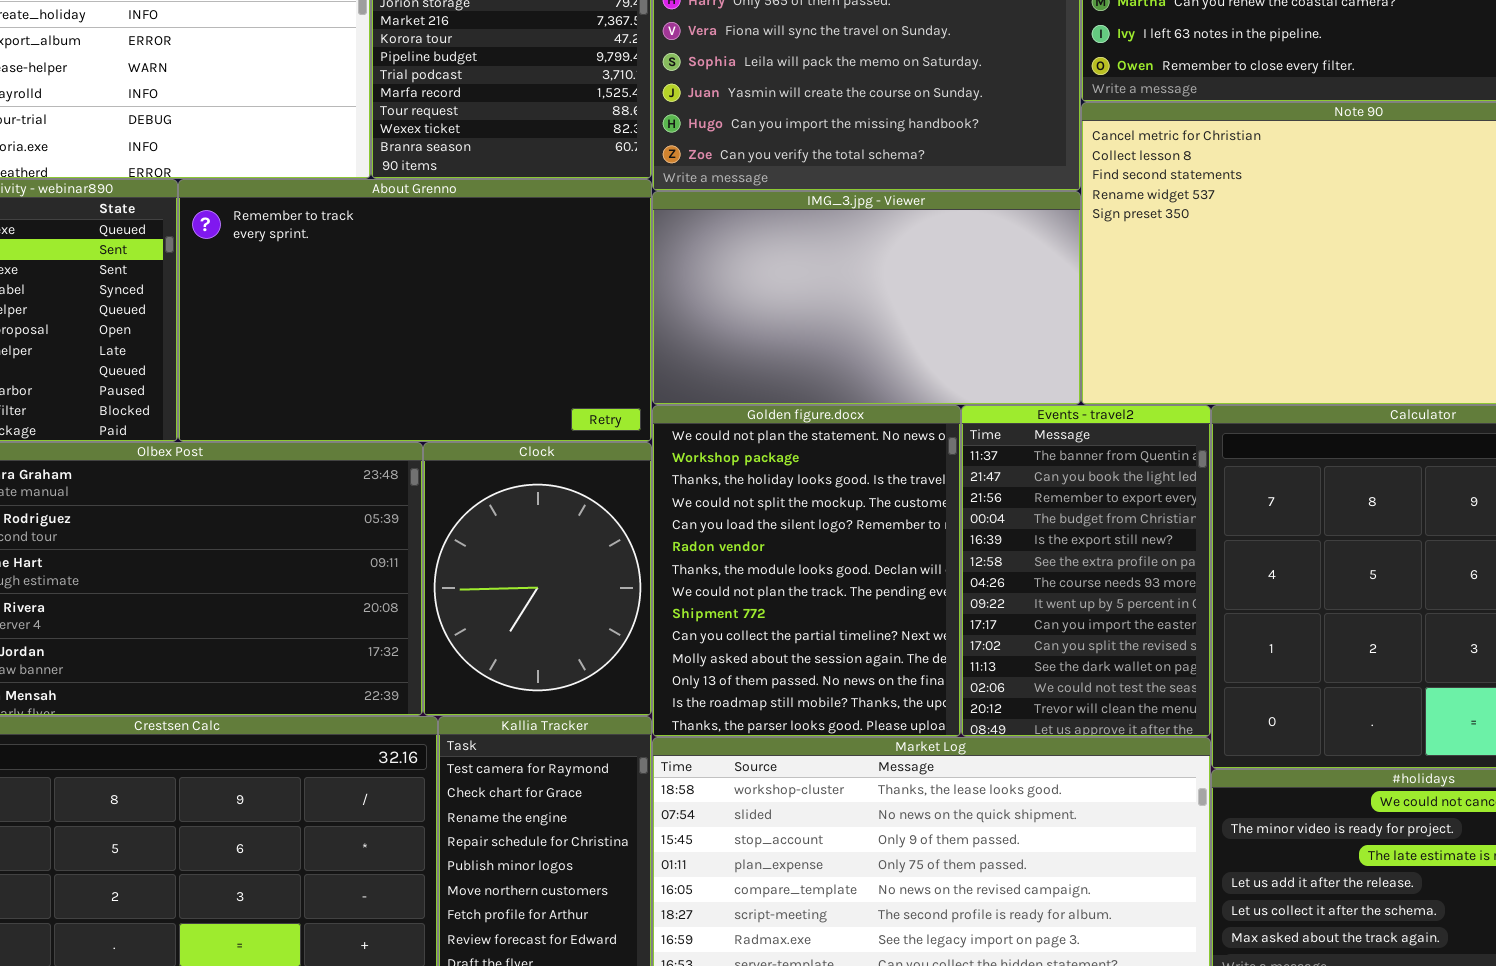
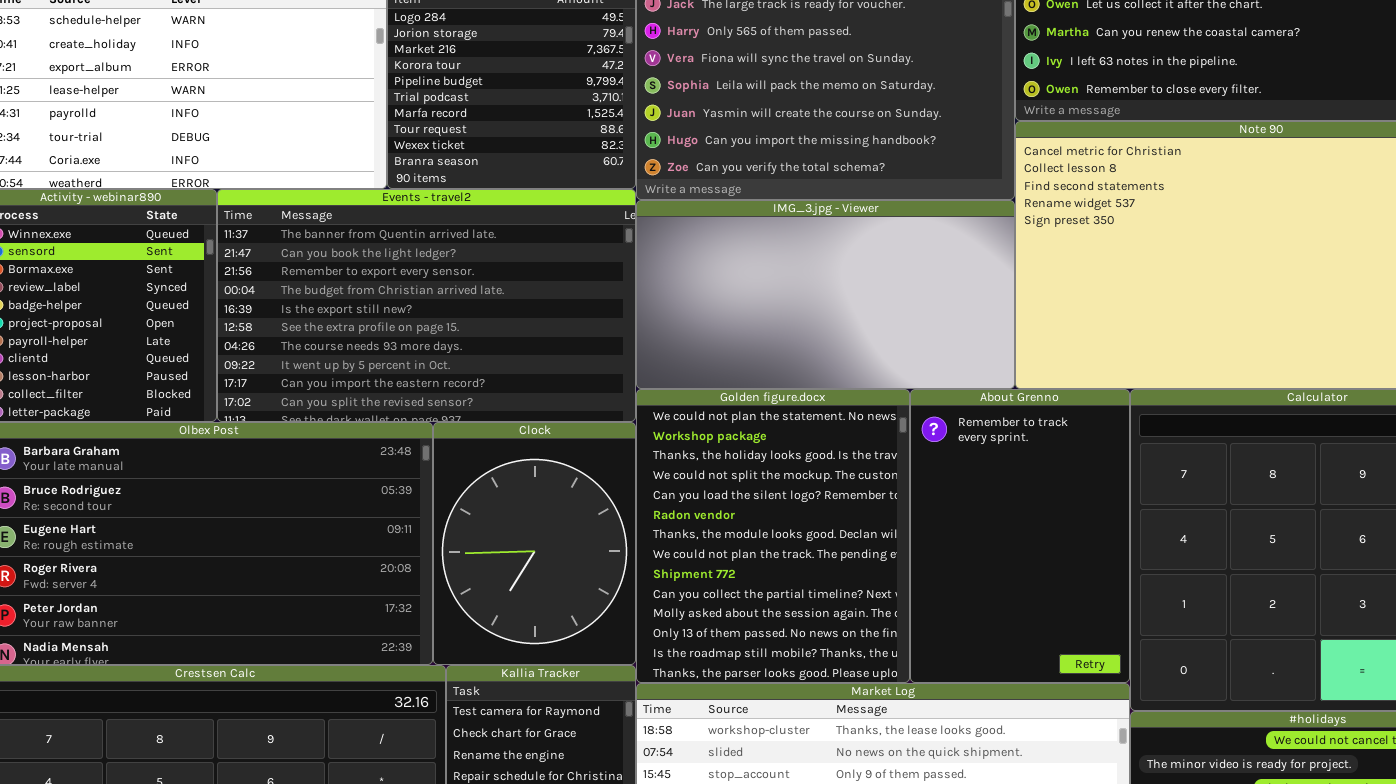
About Grenno: [178,179,652,442] -> [910,389,1130,683], moved, resized
Events - travel2: [961,405,1211,737] -> [217,189,636,422], moved, resized

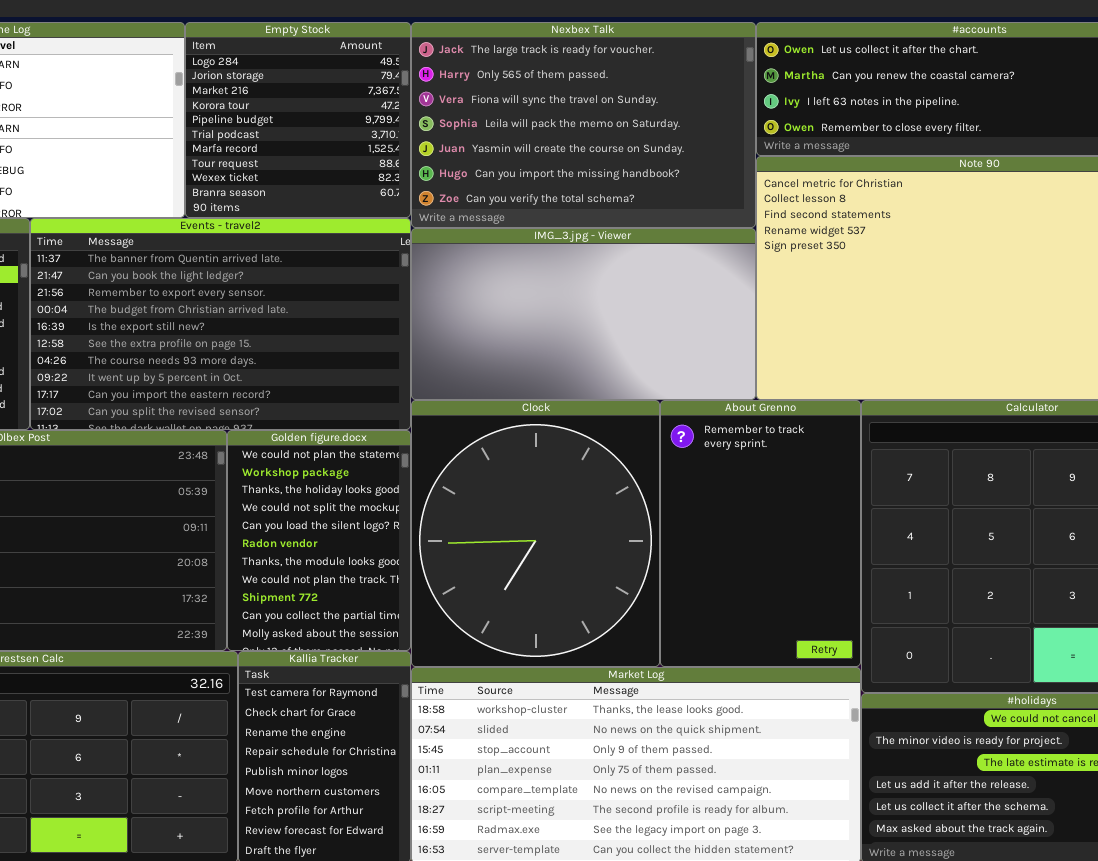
Golden figure.docx: [636,389,910,683] -> [227,430,411,651], moved, resized
Clock: [433,422,636,665] -> [411,400,660,667], moved, resized

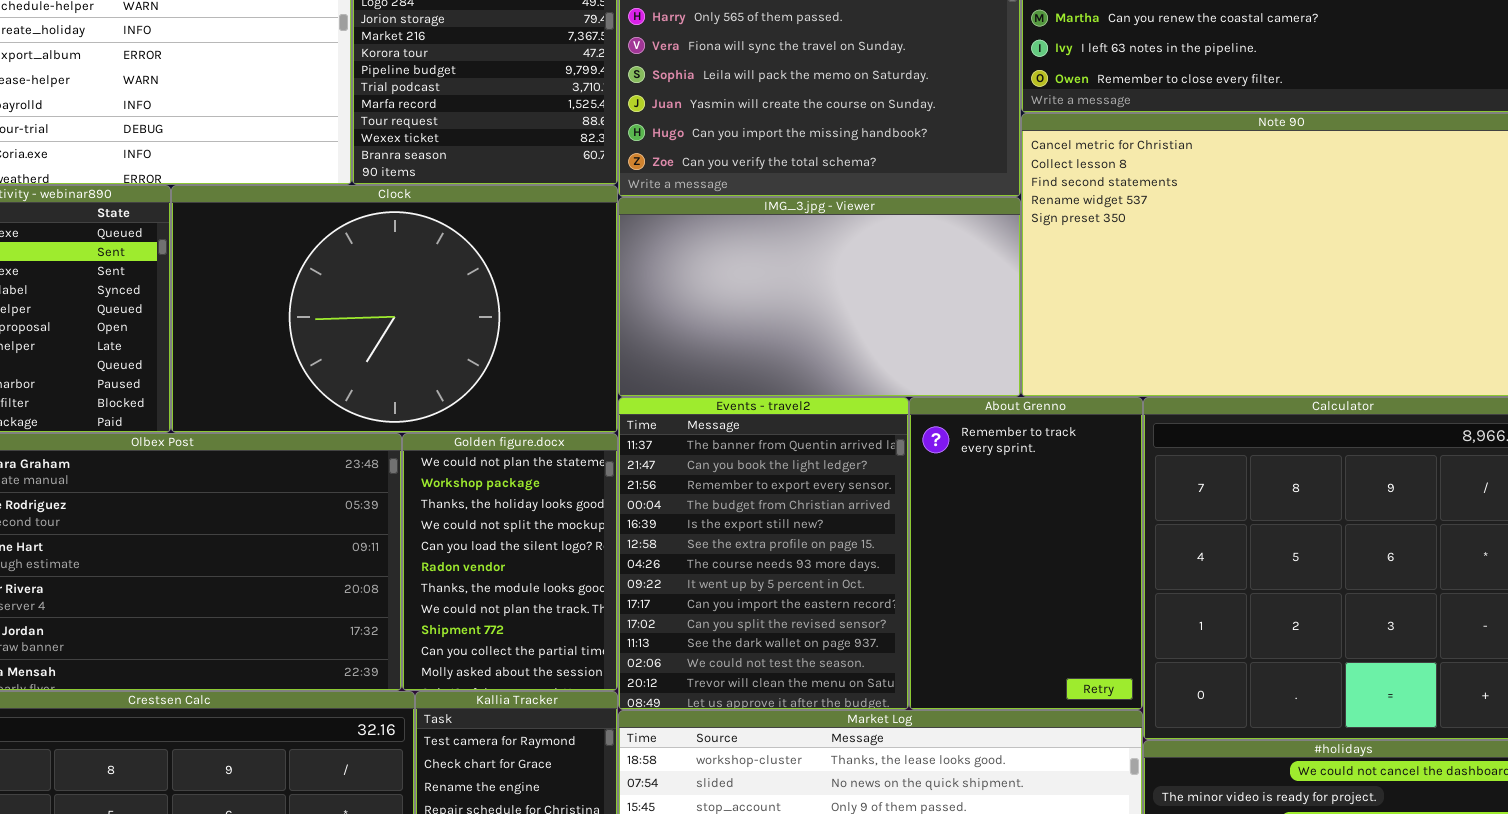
Events - travel2: [30,218,411,430] -> [618,397,909,710], moved, resized
Clock: [411,400,660,667] -> [171,185,618,433], moved, resized

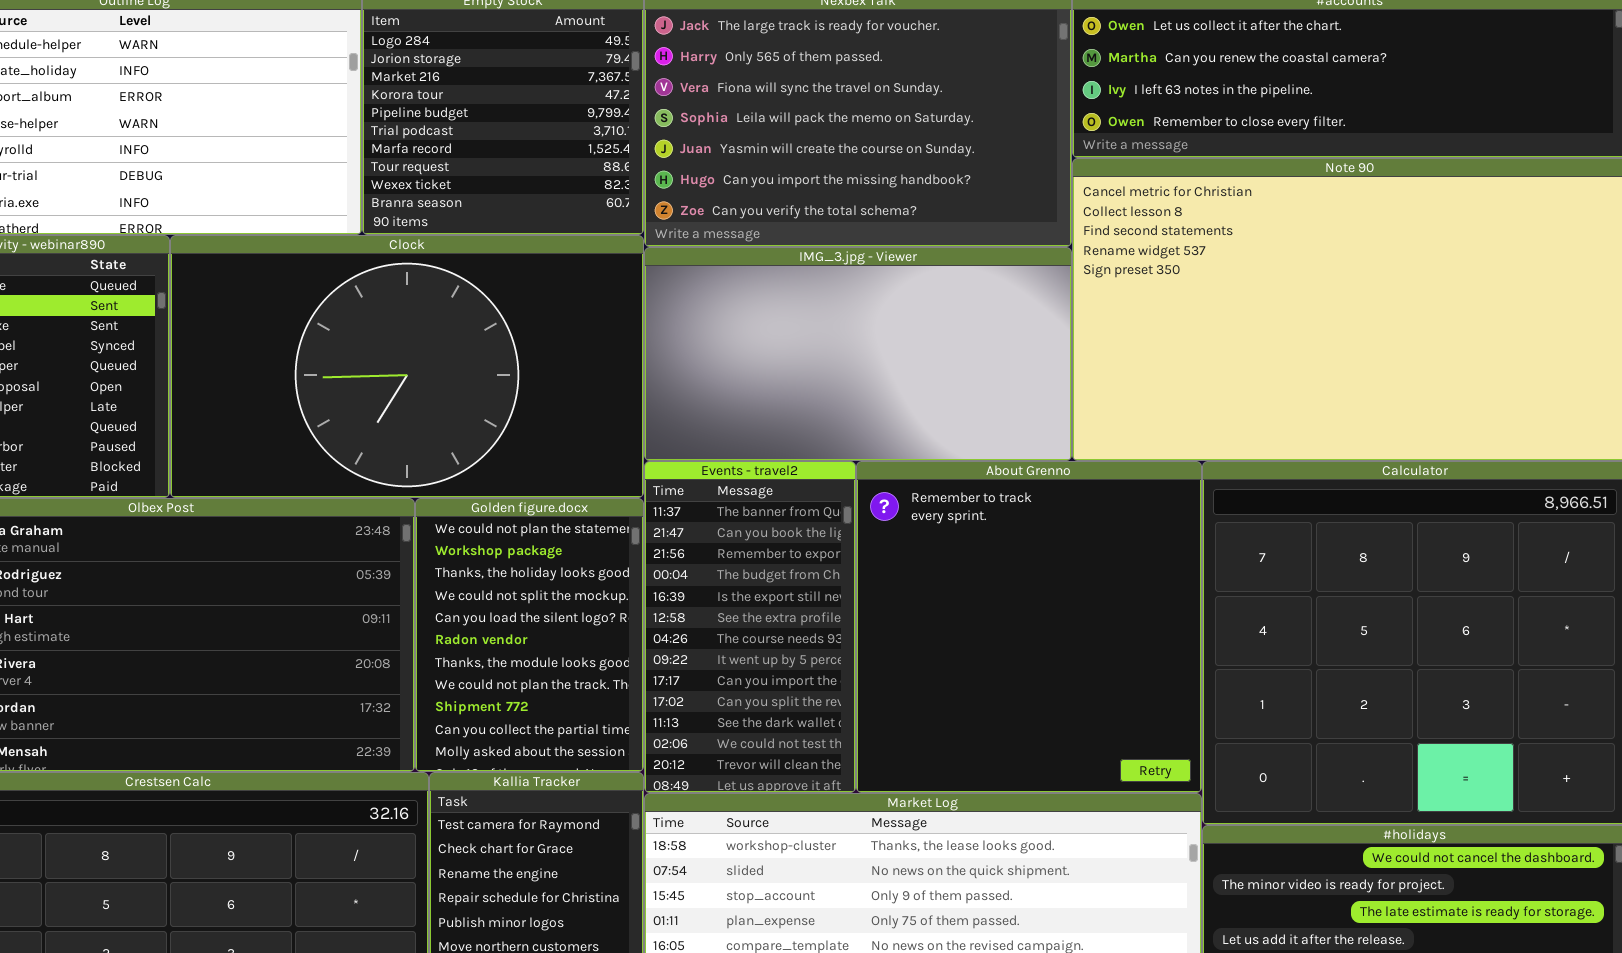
Events - travel2: [618,397,909,710] -> [644,461,856,793], resized
About Grenno: [909,397,1143,710] -> [856,461,1202,793], resized

